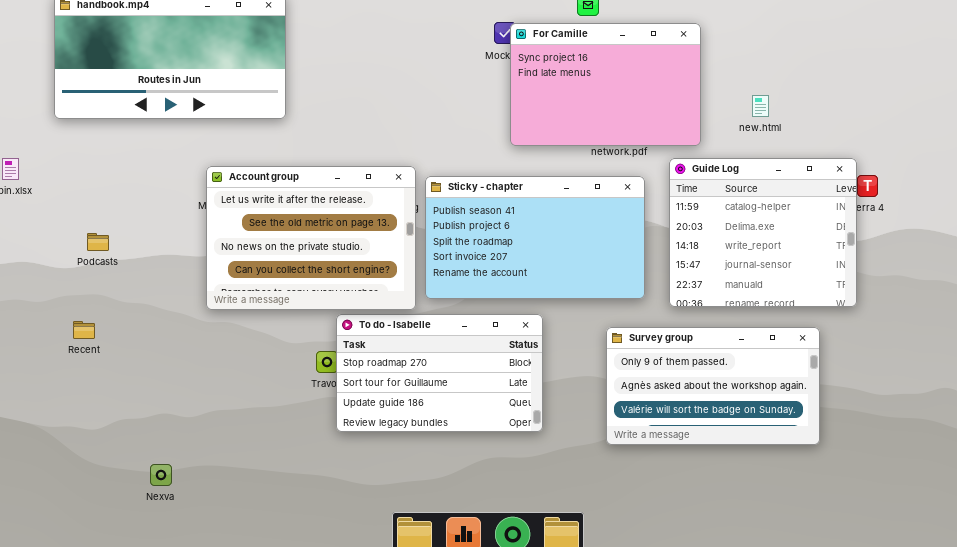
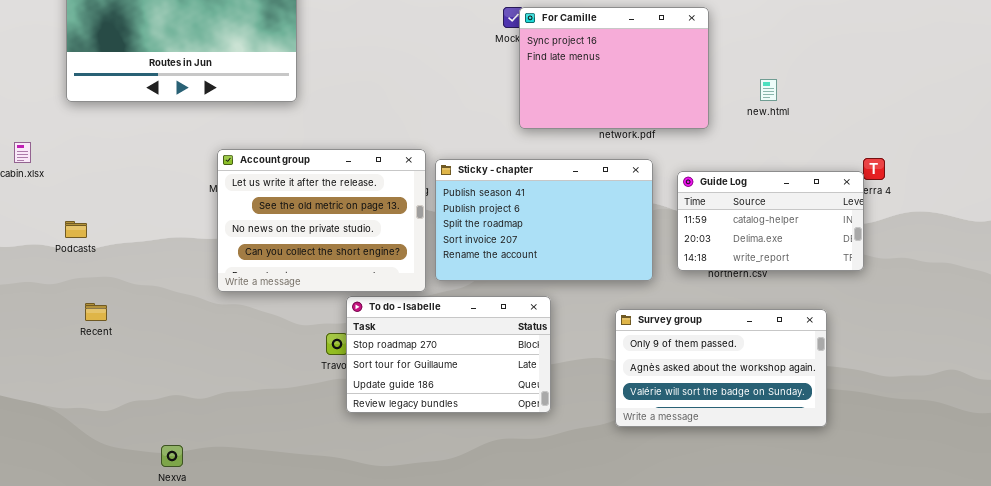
Guide Log: [669,158,857,307] -> [677,171,864,271], moved, resized
Podcasts: [87,233,109,251] -> [65,221,87,238], moved

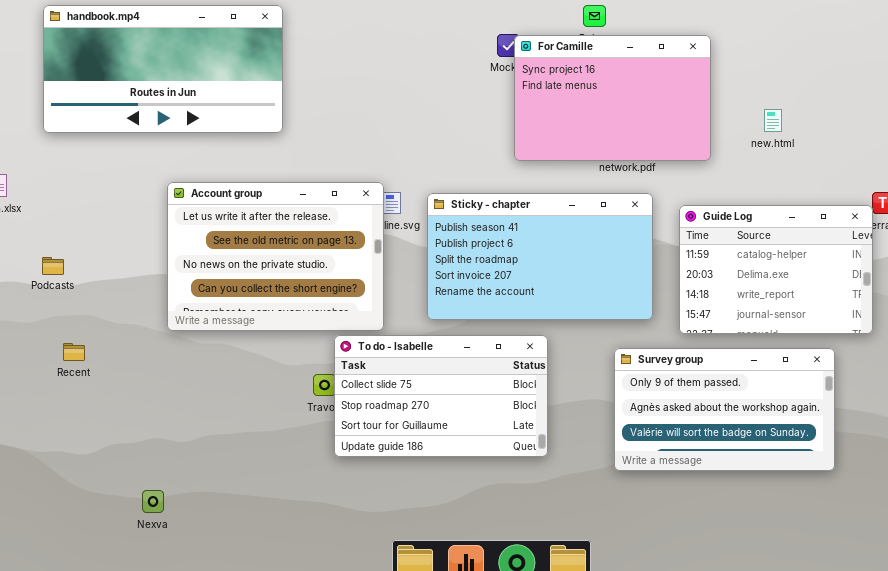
Account group: [217,149,426,292] -> [167,182,384,331], moved
Guide Log: [677,171,864,271] -> [679,205,873,334], resized
To do - Isabelle: [346,296,551,413] -> [334,335,548,457], scrolled up 1 row

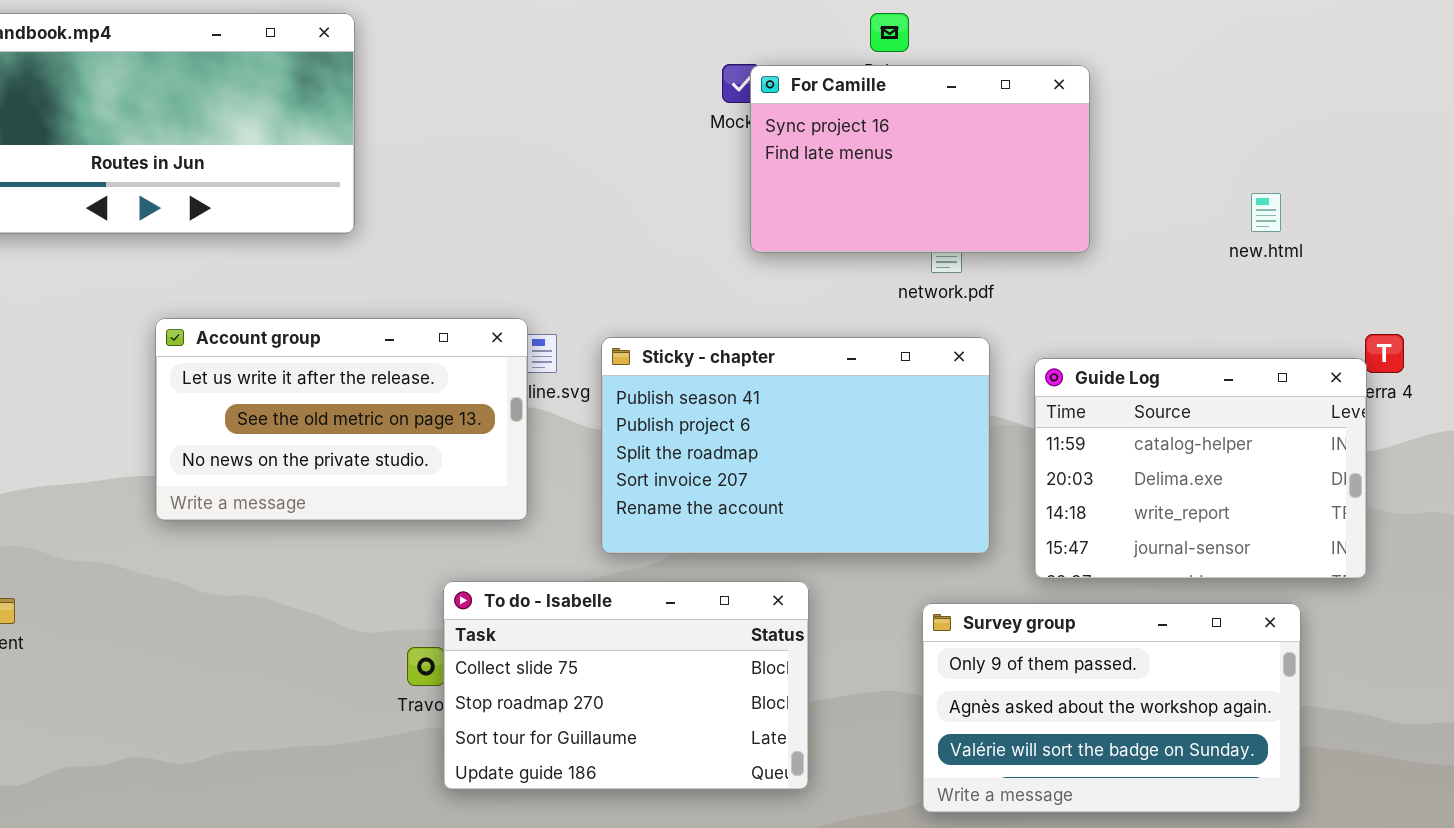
For Camille: [514,35,711,161] -> [750,65,1090,253], resized
new.html: [764,109,782,132] -> [1251,193,1281,232], moved
Account group: [167,182,384,331] -> [155,318,528,521], resized

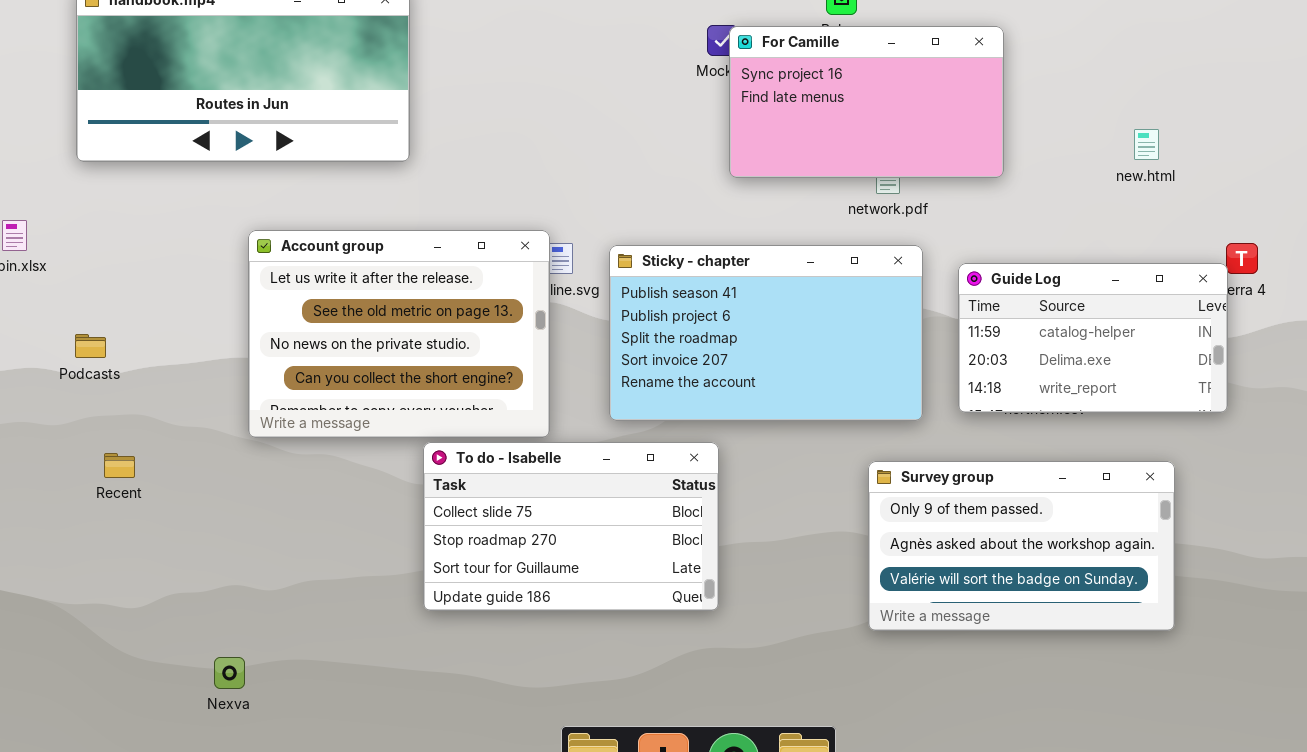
Account group: [155,318,528,521] -> [248,230,550,438], resized
Guide Log: [1034,358,1367,579] -> [958,263,1228,413], resized
To do - Isabelle: [443,581,809,790] -> [423,442,719,611], moved

